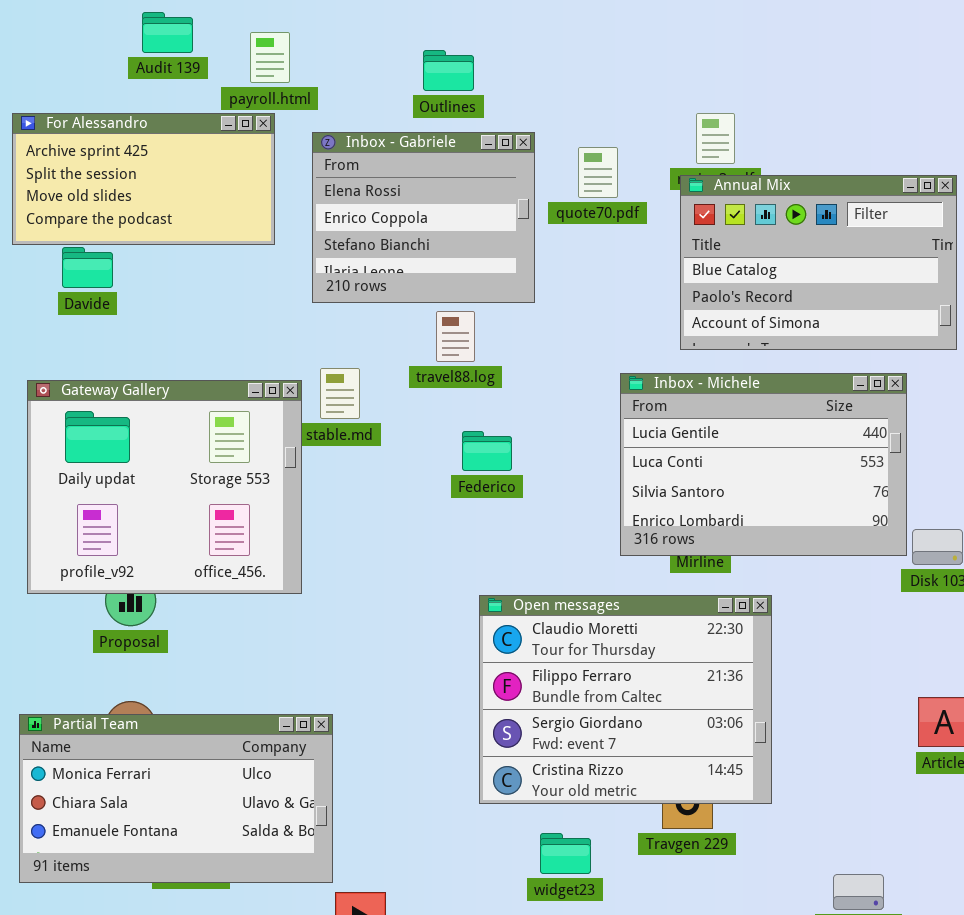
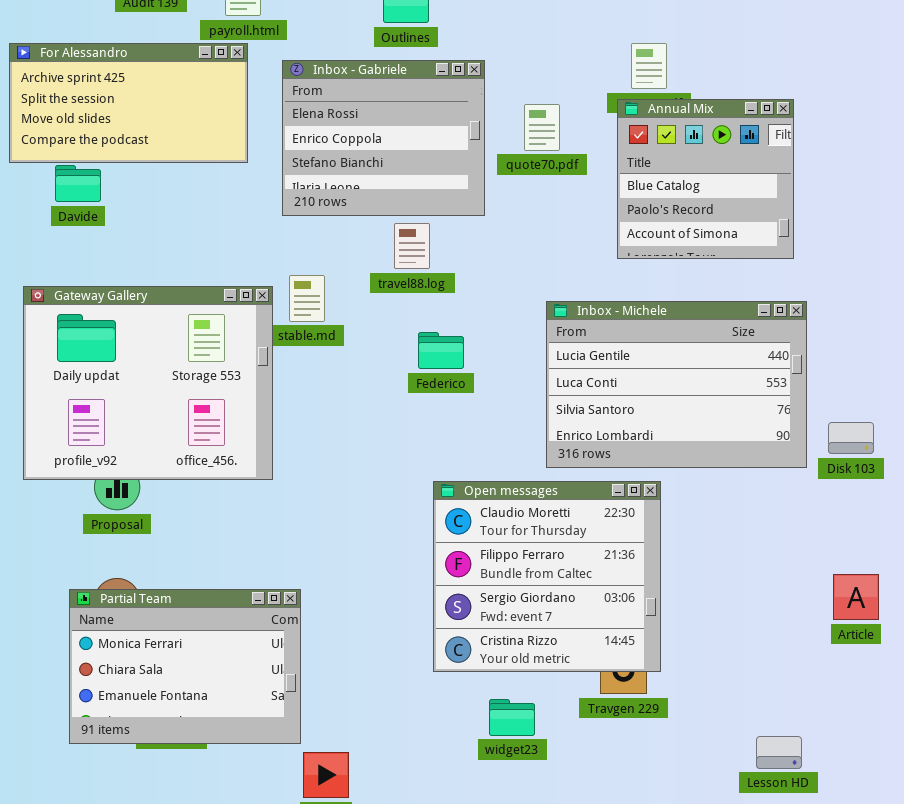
quote70.pdf: [578,147,618,198] -> [524,104,560,151], moved
Annual Mix: [680,175,957,350] -> [617,99,794,259], resized
Inbox - Michele: [620,373,907,556] -> [546,301,807,468], moved
Open messages: [479,595,772,804] -> [433,481,661,672], resized
Partial Team: [19,714,333,883] -> [69,589,301,744], resized

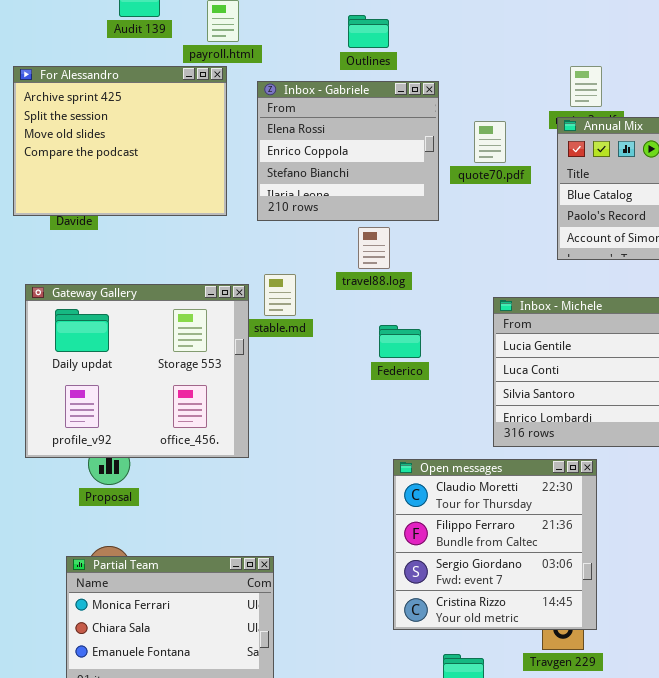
For Alessandro: [9,43,248,163] -> [13,66,227,216], resized

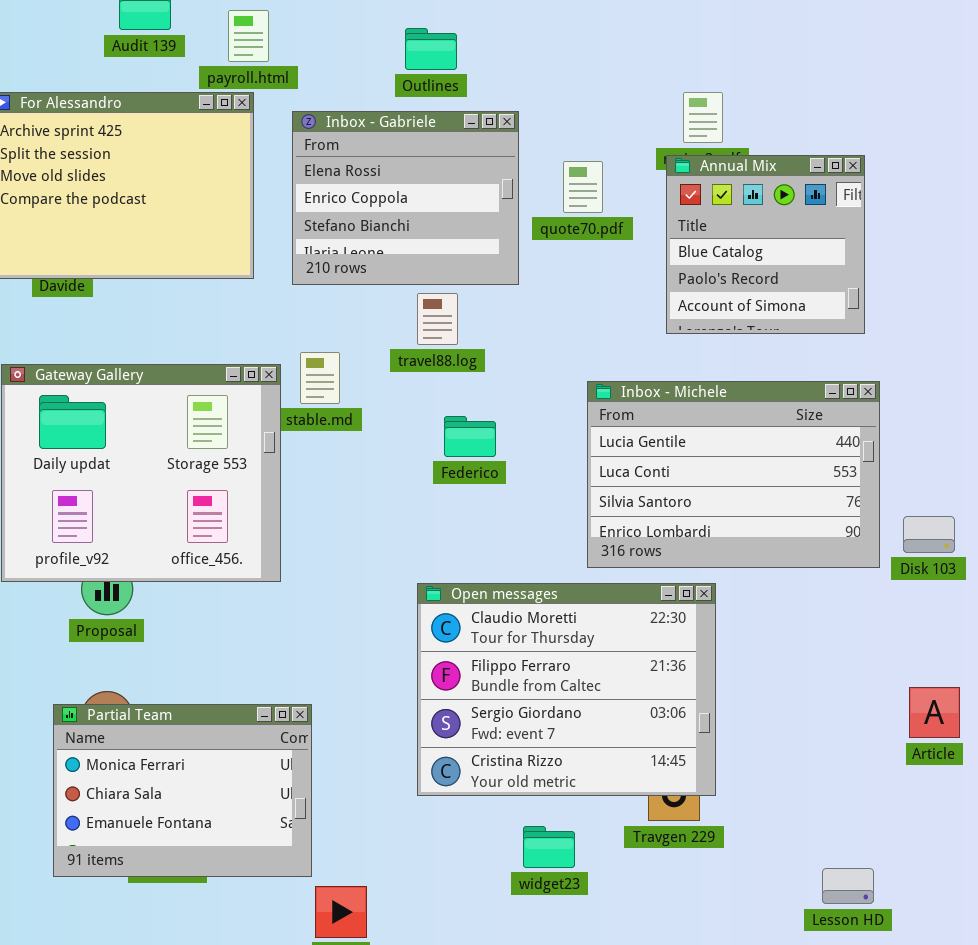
Open messages: [393,459,597,630] -> [417,583,716,796], resized

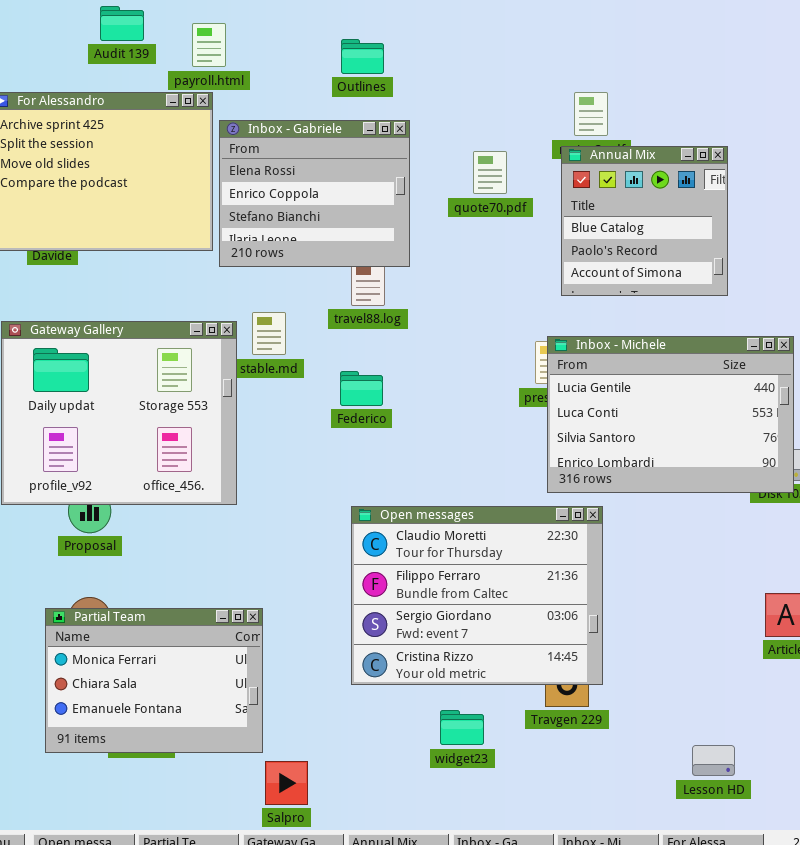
Inbox - Gabriele: [292,111,519,285] -> [219,120,410,267], moved
Inbox - Michele: [587,381,880,568] -> [547,336,794,493], moved
Federico: [444,416,496,457] -> [340,371,383,406], moved

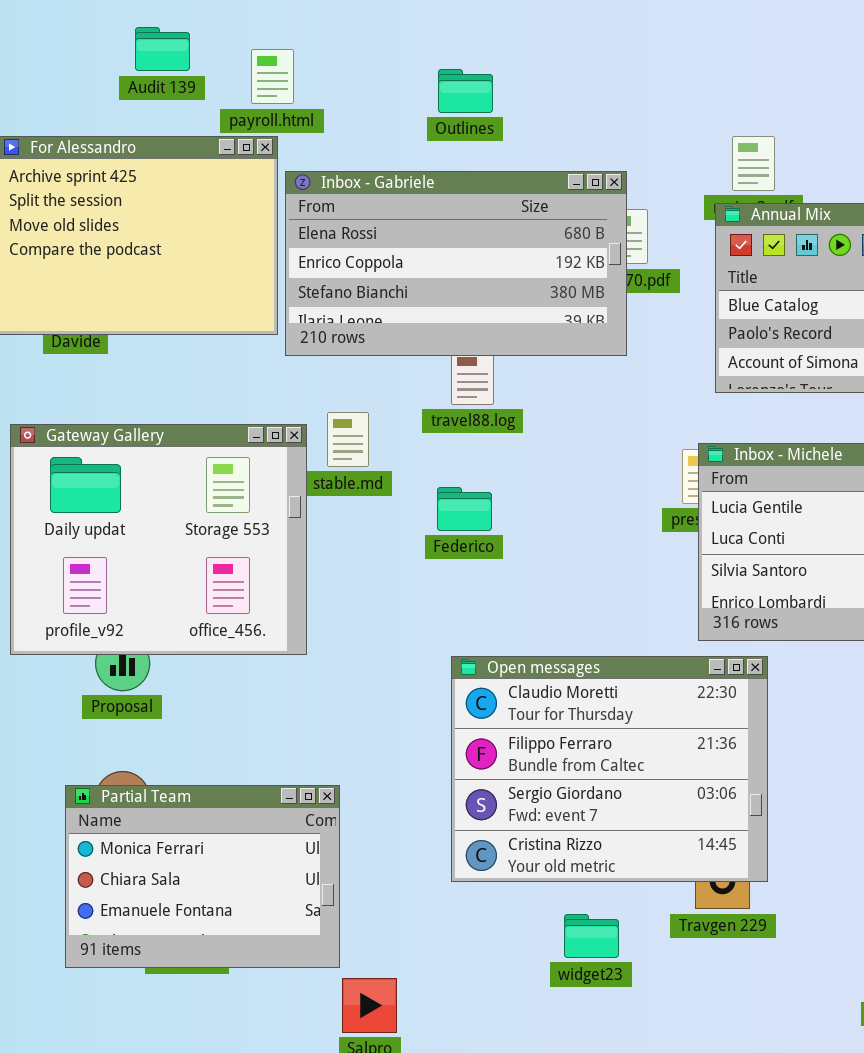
Inbox - Gabriele: [219,120,410,267] -> [285,171,627,356], resized

